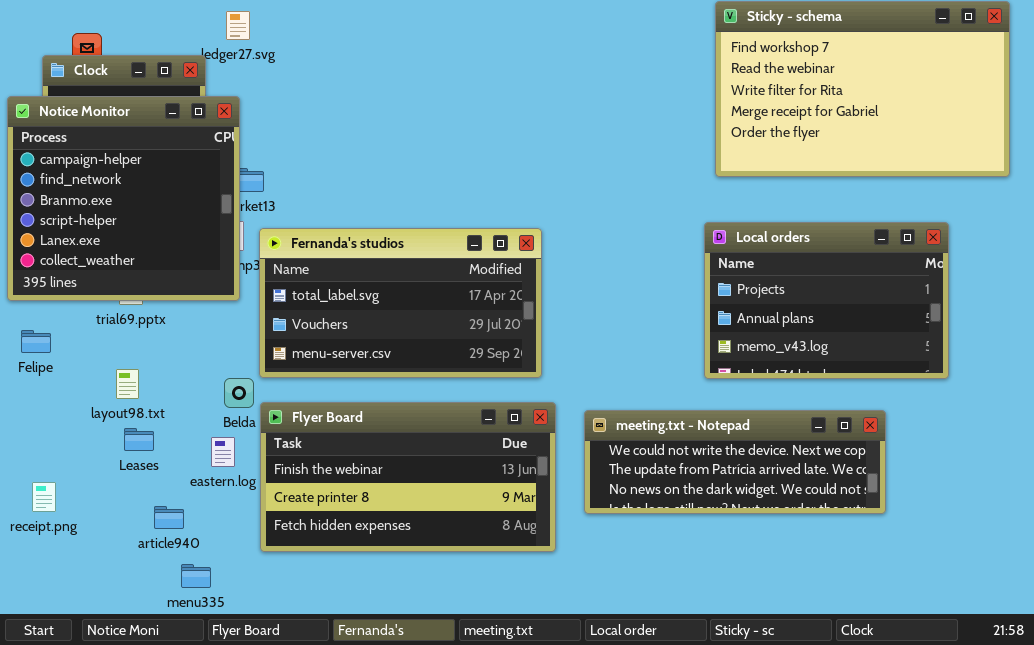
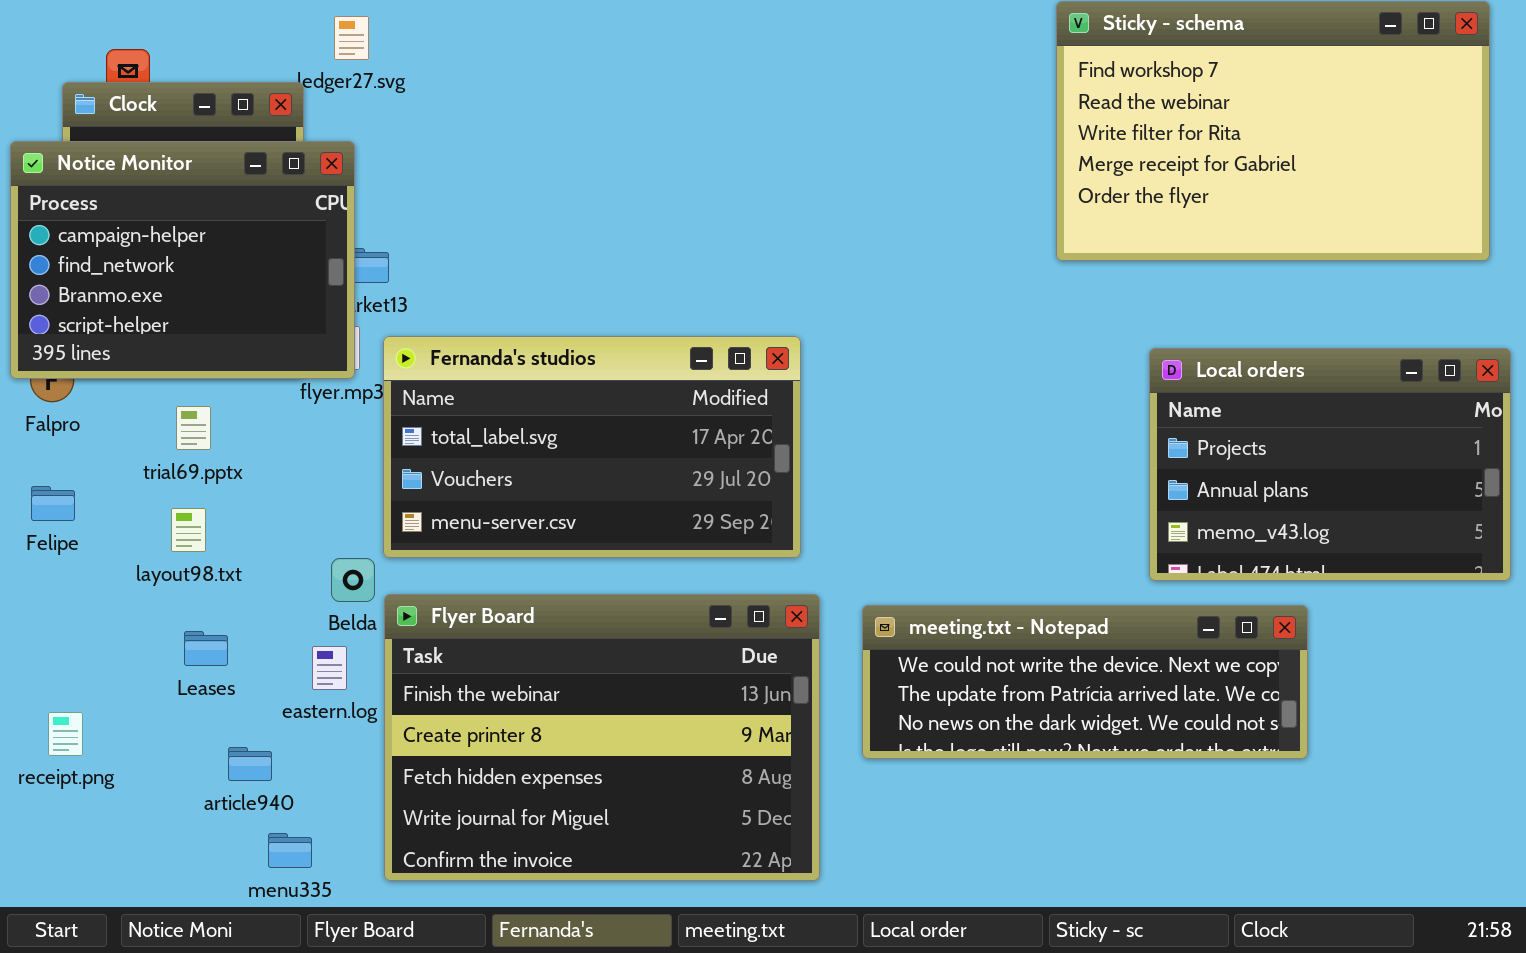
Notice Monitor: [7,96,240,301] -> [10,141,355,379], resized
Local orders: [704,222,949,379] -> [1149,348,1511,581], moved
layout98.txt: [116,369,139,399] -> [171,508,206,552], moved
Flyer Board: [260,402,556,552] -> [384,594,820,881], resized

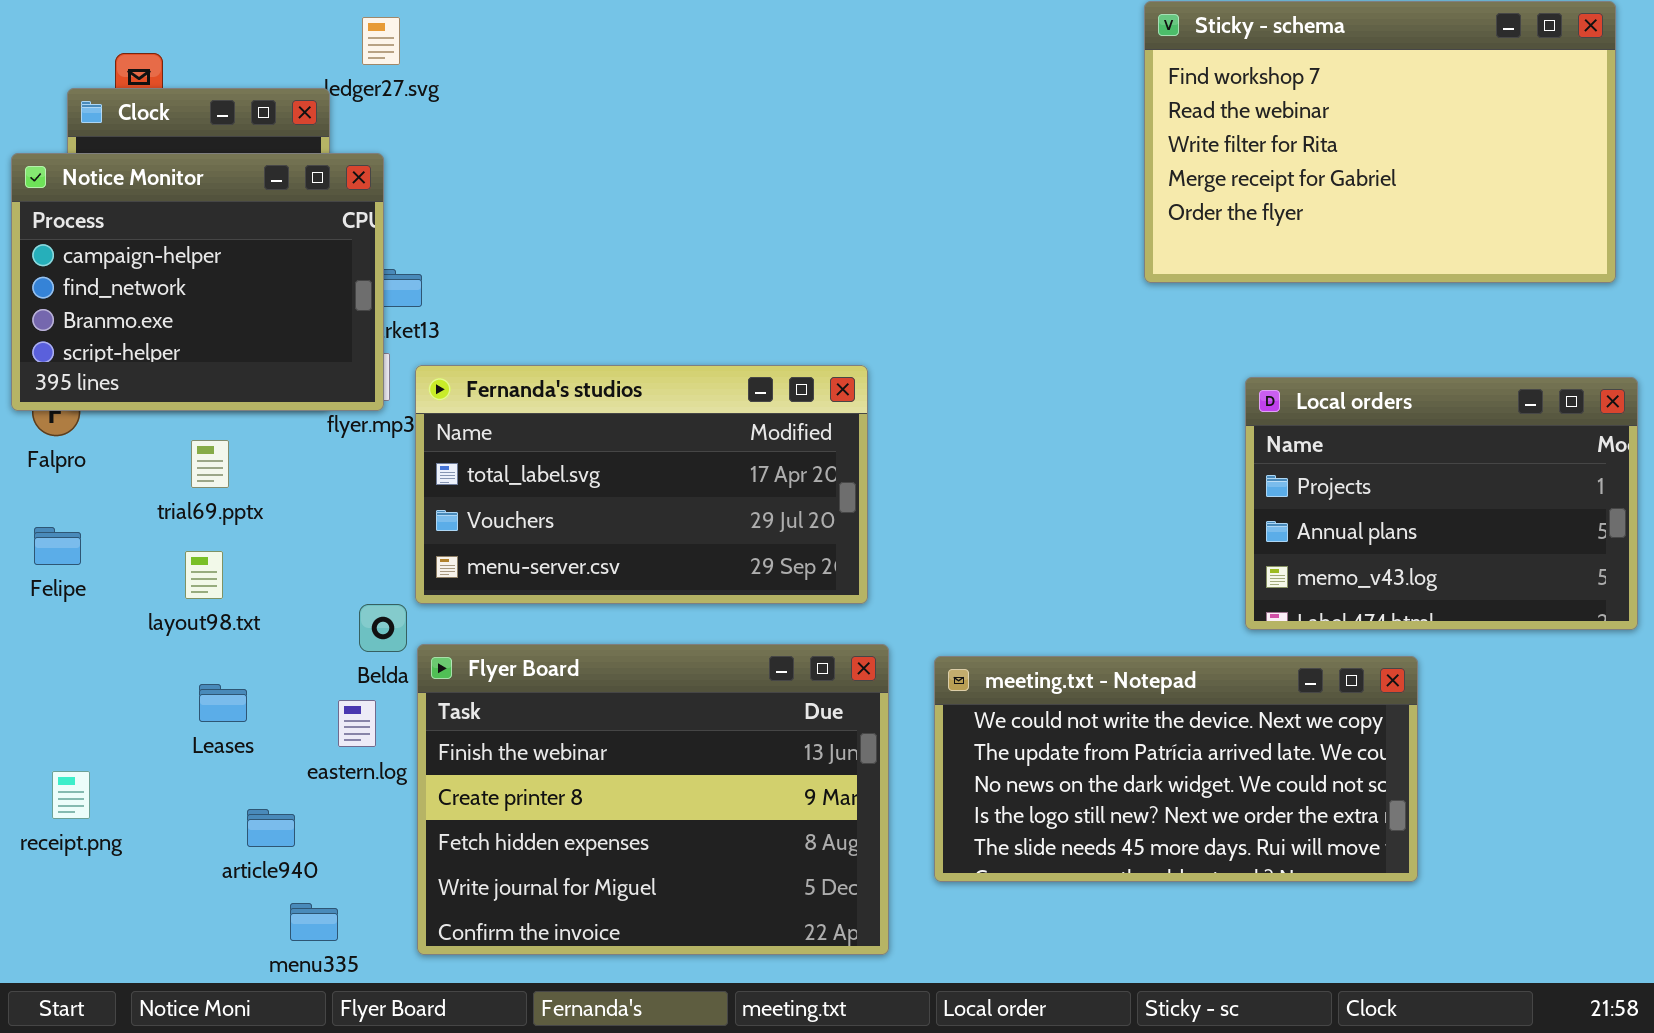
meeting.txt - Notepad: [862,605,1308,759] -> [934,656,1418,882], resized

